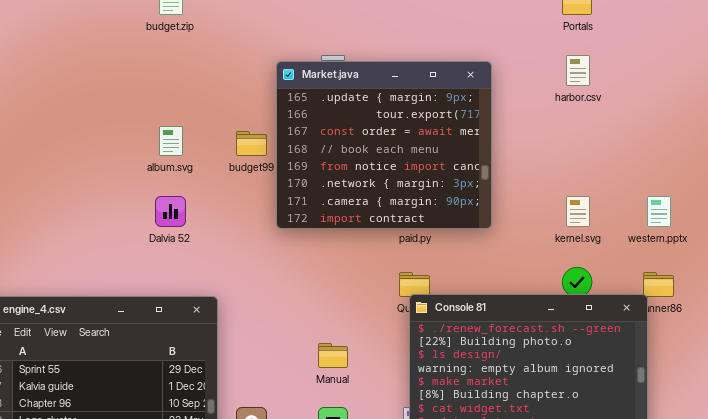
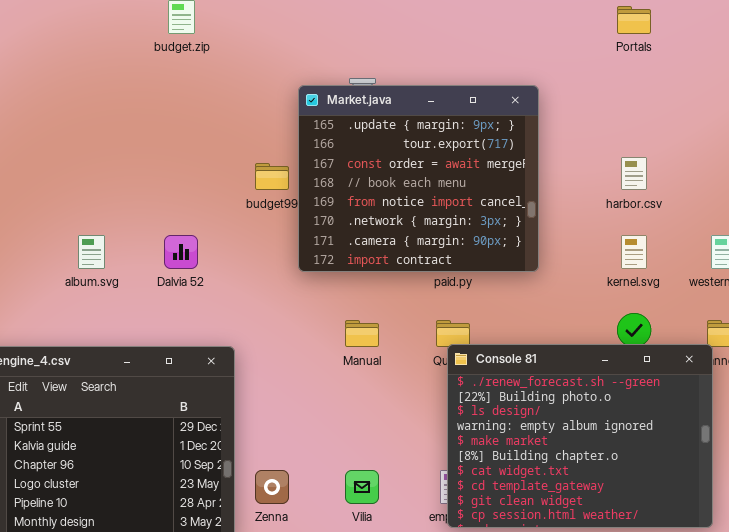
harbor.csv: [566,55,590,86] -> [621,157,647,190], moved
album.svg: [159,126,183,156] -> [78,235,105,269], moved
Manual: [318,343,348,368] -> [345,320,379,347], moved

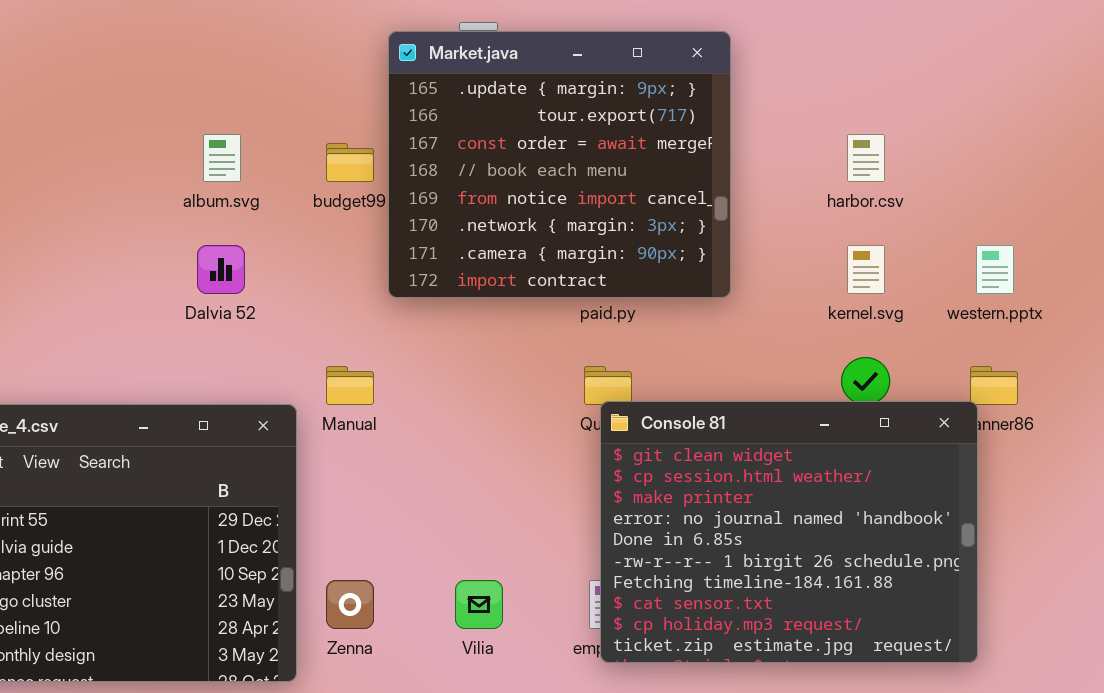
album.svg: [78,235,105,269] -> [203,134,241,182], moved
Manual: [345,320,379,347] -> [326,366,374,405], moved
Console 81: [447,344,713,528] -> [600,401,978,663], scrolled down 8 rows

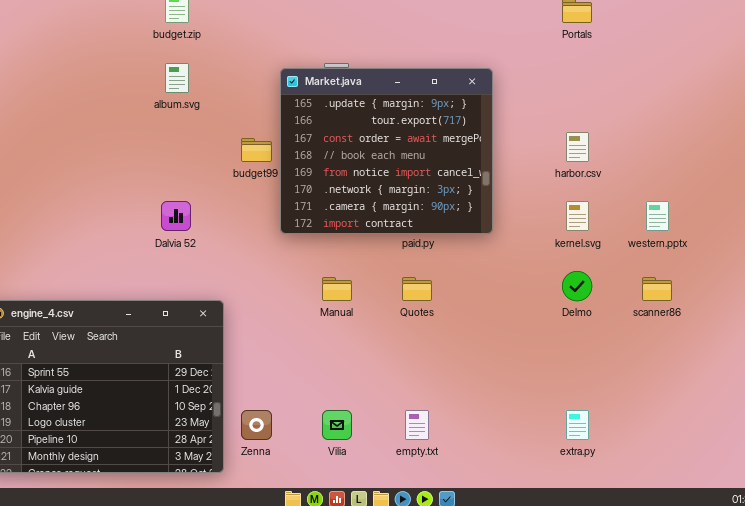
album.svg: [203,134,241,182] -> [165,63,189,93], moved
Manual: [326,366,374,405] -> [322,277,352,301], moved
Console 81: [600,401,978,663] -> none, closed

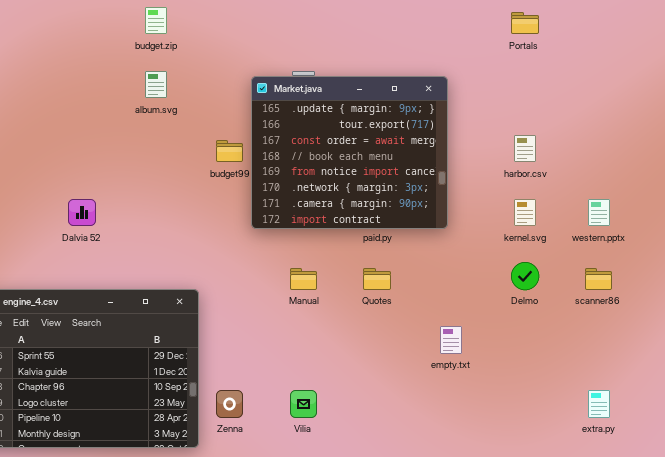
Dalvia 52: [161,201,191,231] -> [68,199,96,226], moved
empty.txt: [405,410,429,440] -> [440,326,462,354], moved
extra.py: [566,410,589,440] -> [588,390,610,418], moved

